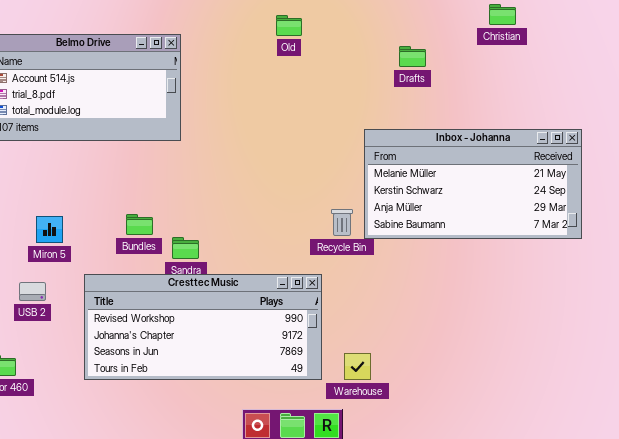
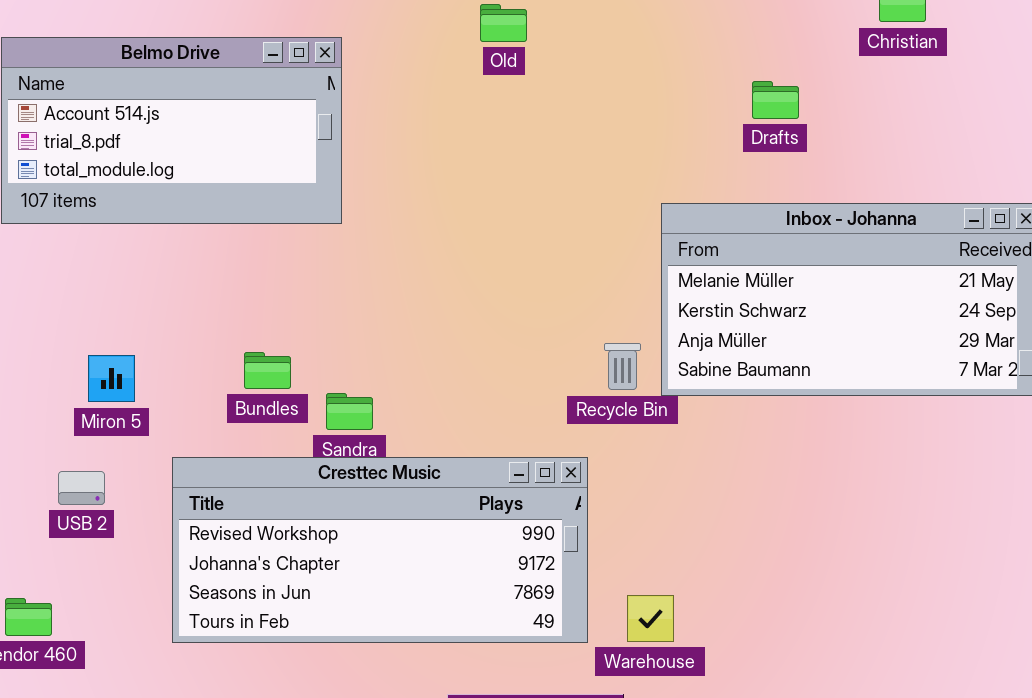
Old: [276,15,302,36] -> [480,4,527,42], moved
Drafts: [399,46,426,67] -> [752,81,799,119], moved

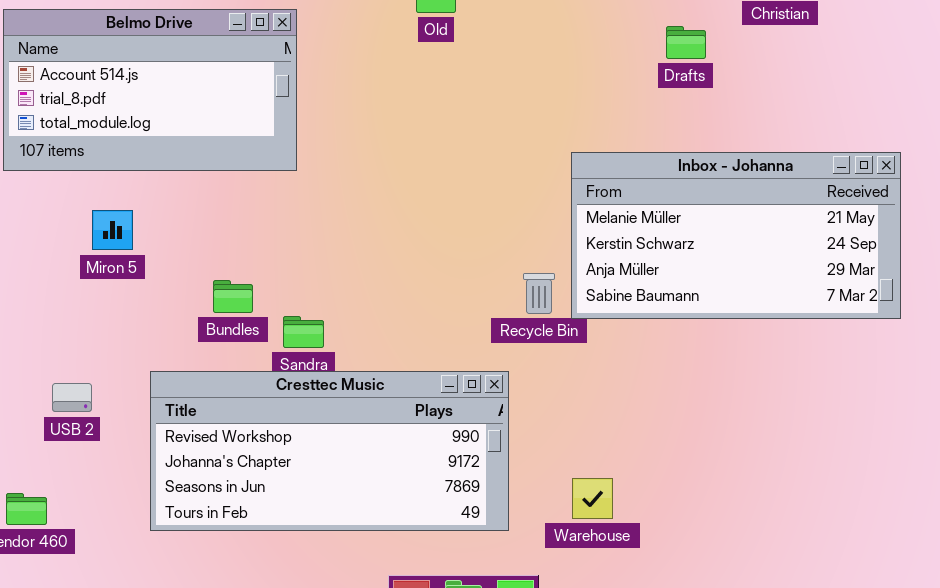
Drafts: [752,81,799,119] -> [666,26,706,59], moved
Miron 5: [88,355,135,402] -> [92,210,133,250], moved
Warehouse: [627,595,674,642] -> [572,478,613,519], moved

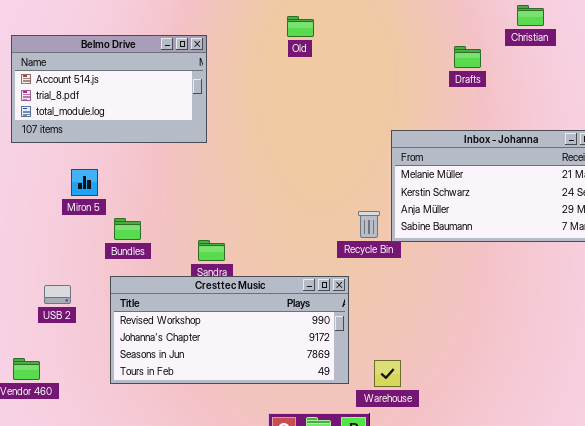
Bundles: [213,280,253,313] -> [114,218,141,240], moved
Warehouse: [572,478,613,519] -> [374,360,401,387], moved

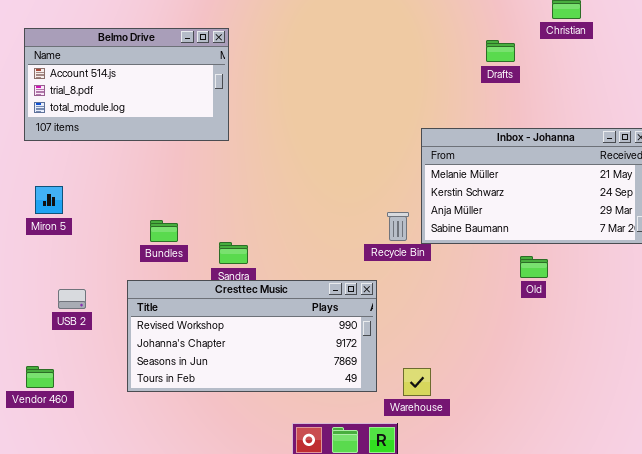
Old: [287,16,314,37] -> [520,256,548,278], moved
Miron 5: [71,169,98,196] -> [35,186,63,214], moved
Bundles: [114,218,141,240] -> [150,220,178,242], moved

